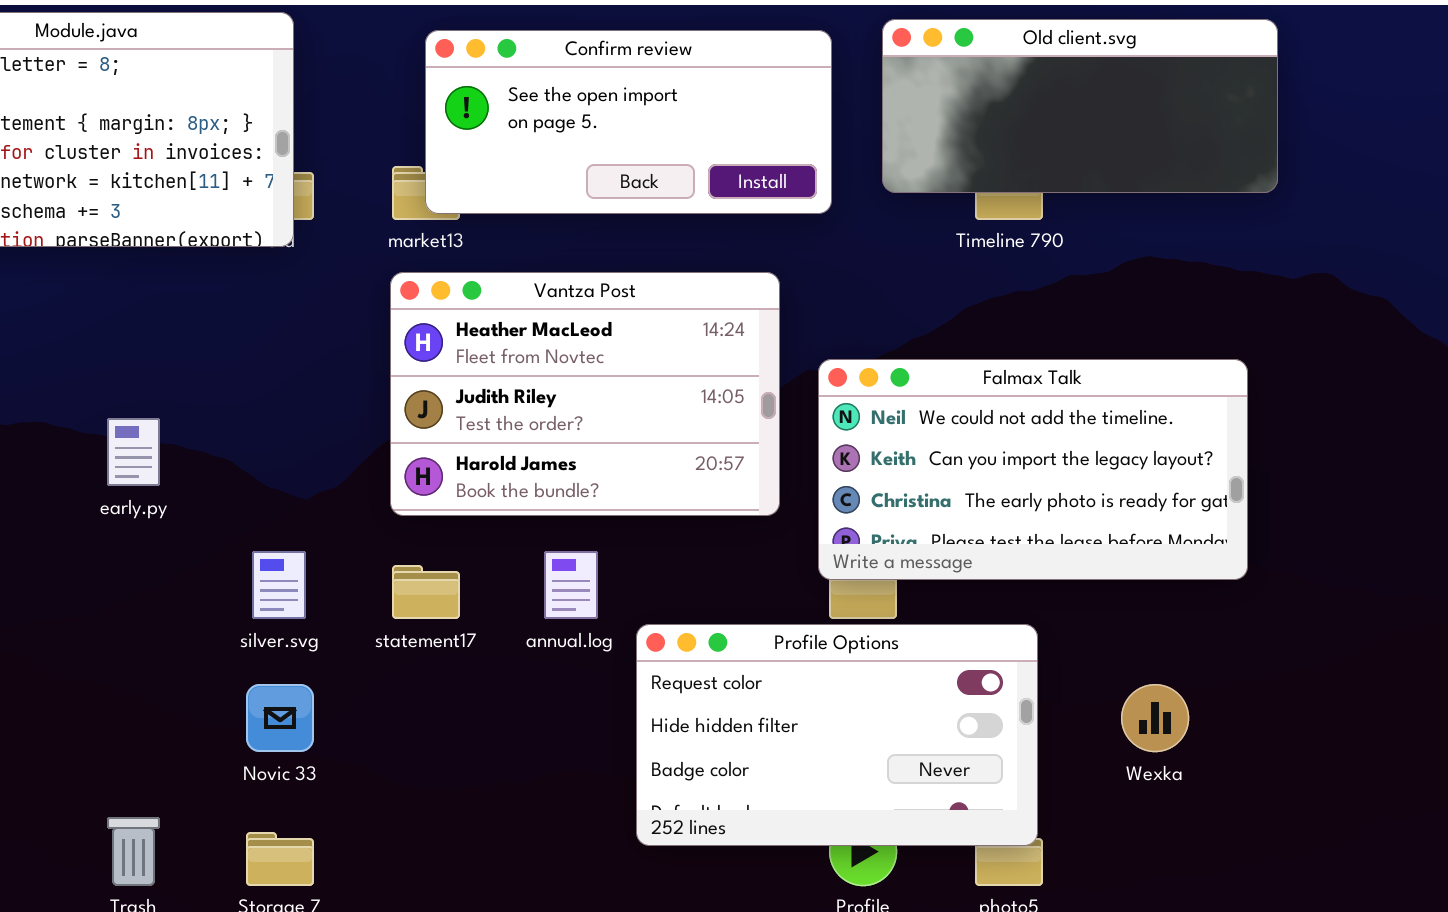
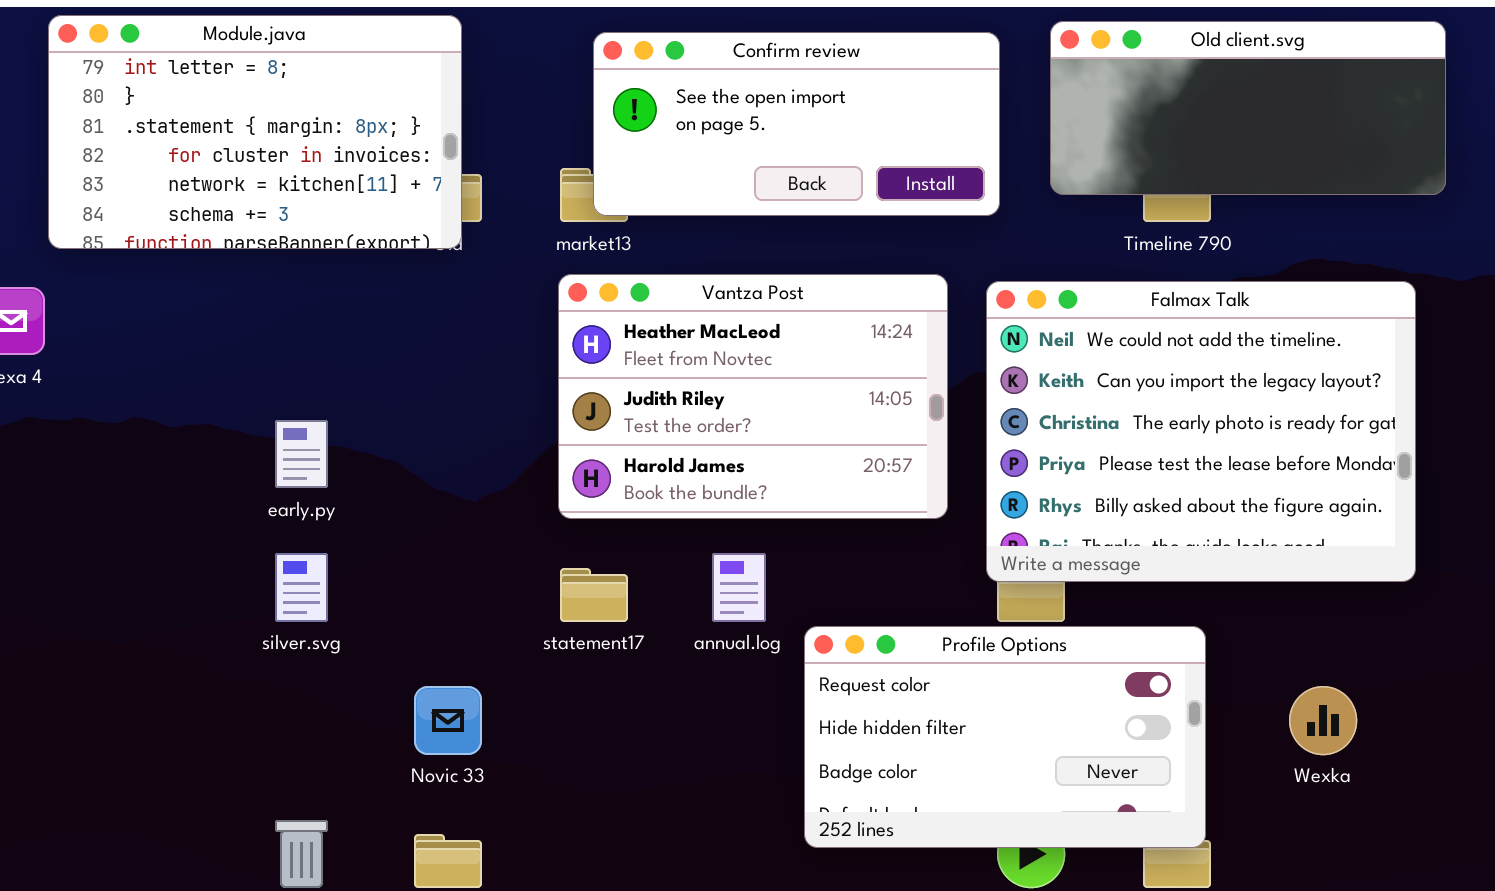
Falmax Talk: [818,359,1248,580] -> [986,281,1416,582], resized
silver.svg: [252,551,306,619] -> [275,553,328,622], moved

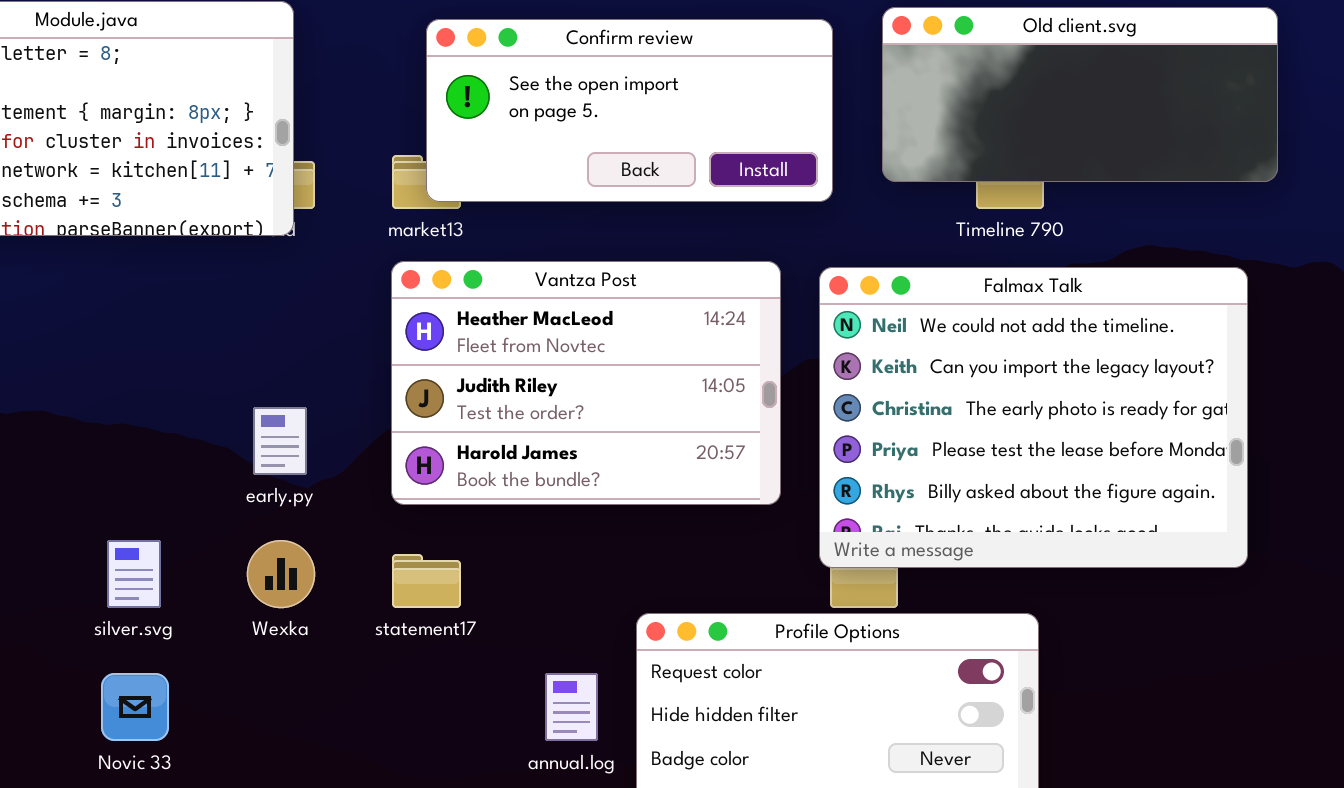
early.py: [275,420,328,488] -> [253,407,307,475], moved
annual.log: [712,553,766,622] -> [545,673,598,741], moved
Novic 33: [414,686,482,755] -> [101,673,169,741], moved
Wexka: [1289,686,1357,755] -> [247,540,315,608], moved

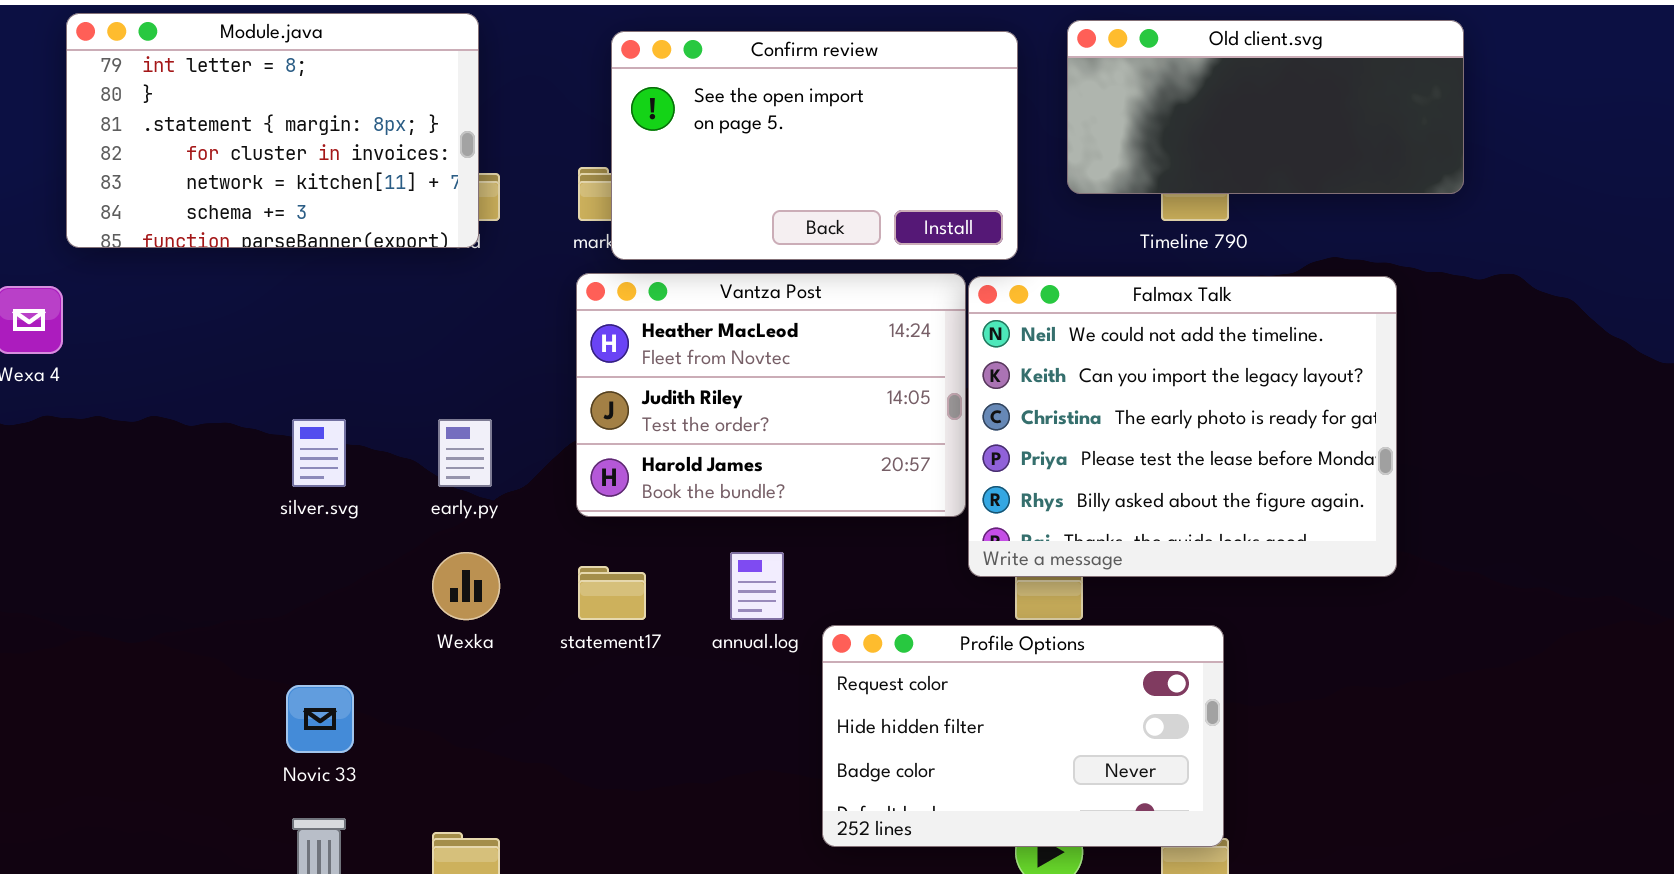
Confirm review: [426,19,833,202] -> [611,31,1018,260], resized
Falmax Talk: [819,267,1248,568] -> [968,276,1397,577], moved
silver.svg: [107,540,161,608] -> [292,419,346,487], moved
annual.log: [545,673,598,741] -> [730,552,784,620], moved

